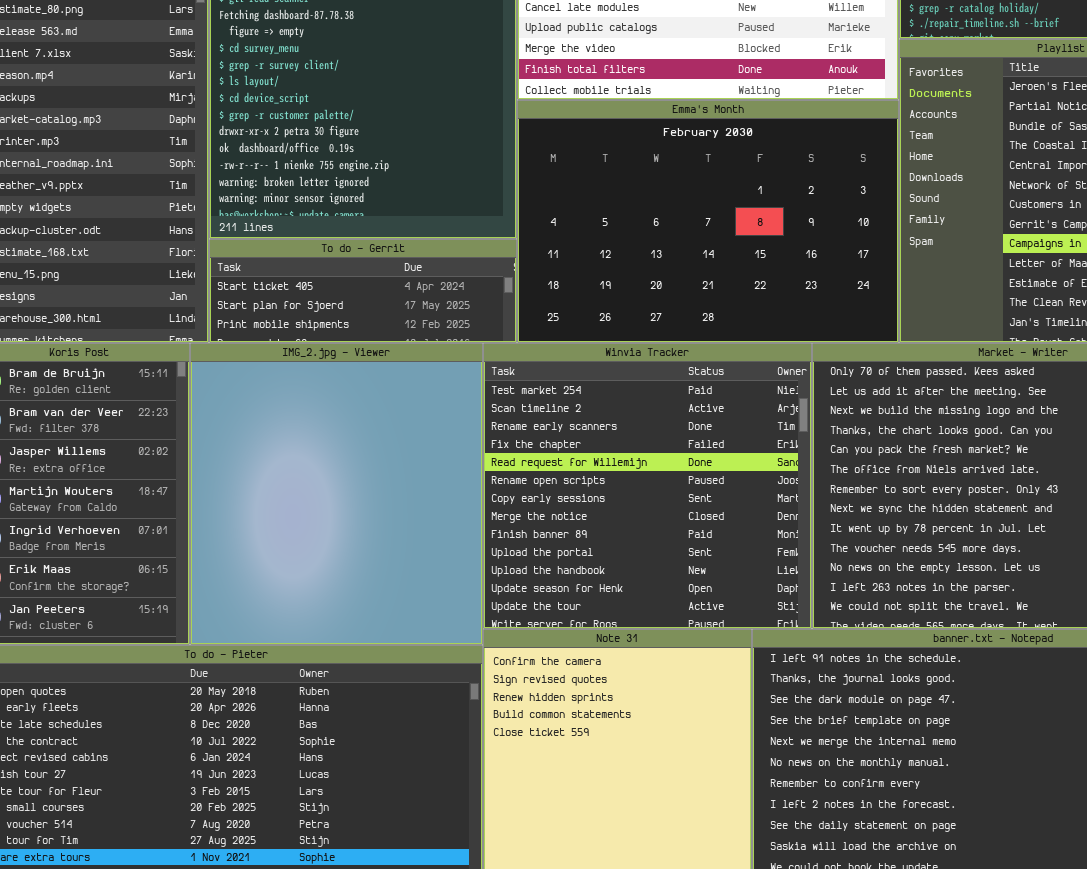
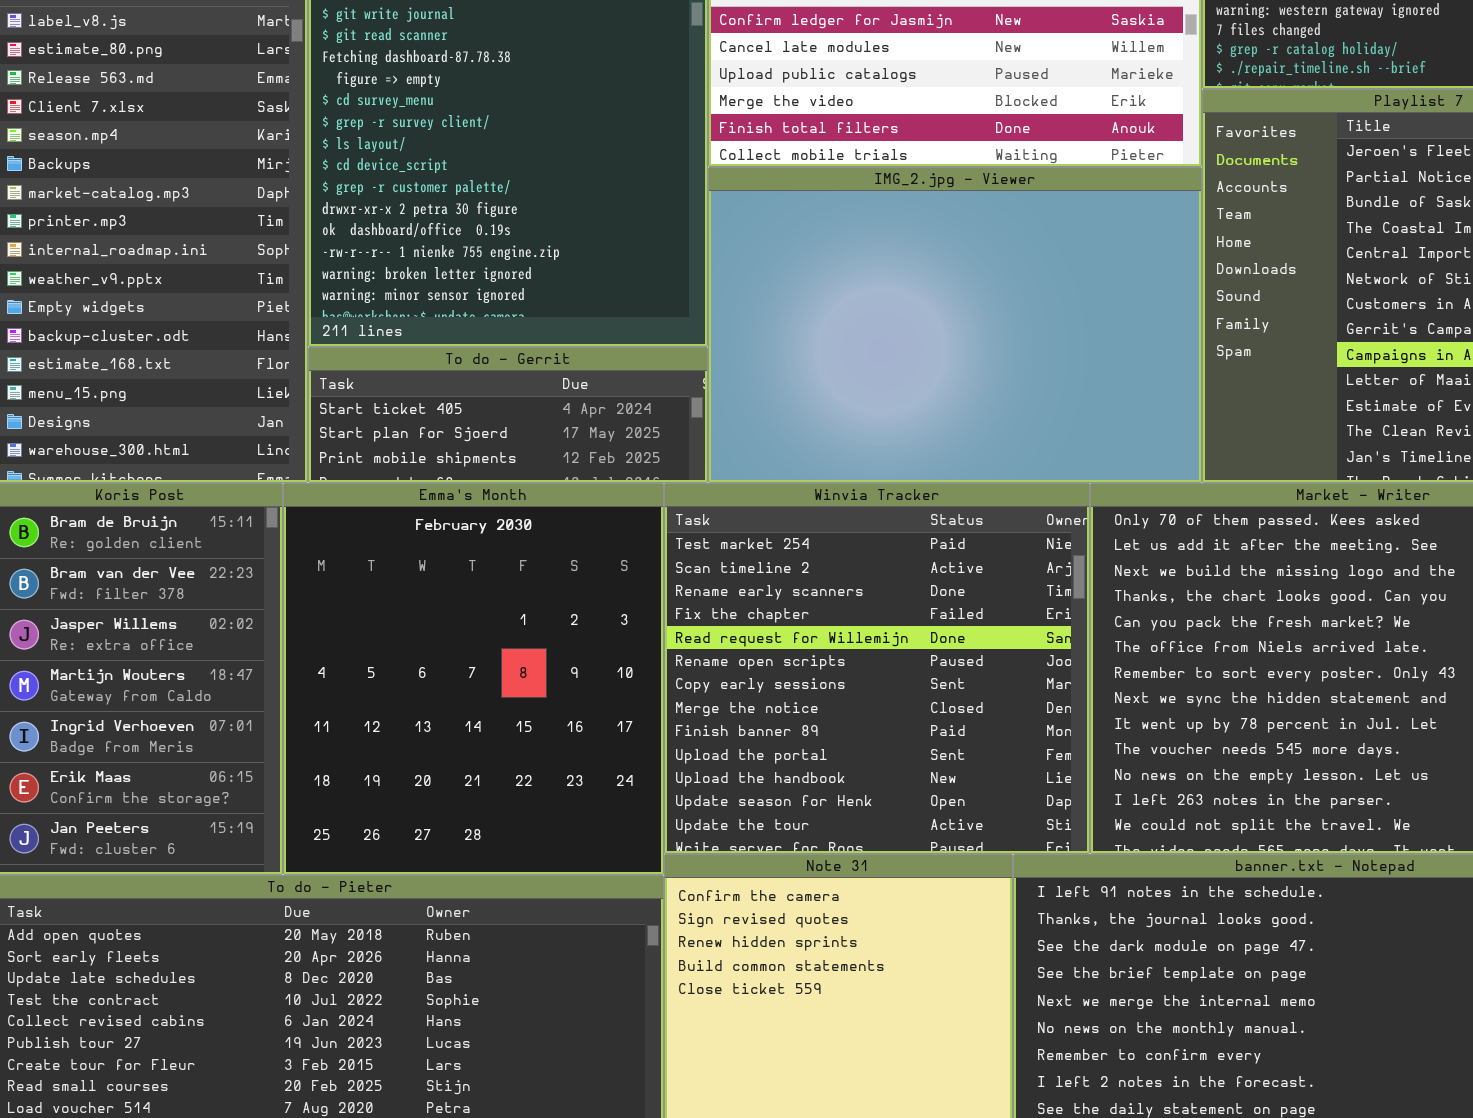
Emma's Month: [517,100,899,343] -> [283,483,664,875], moved, resized
IMG_2.jpg - Viewer: [190,343,483,645] -> [708,167,1202,483], moved, resized

